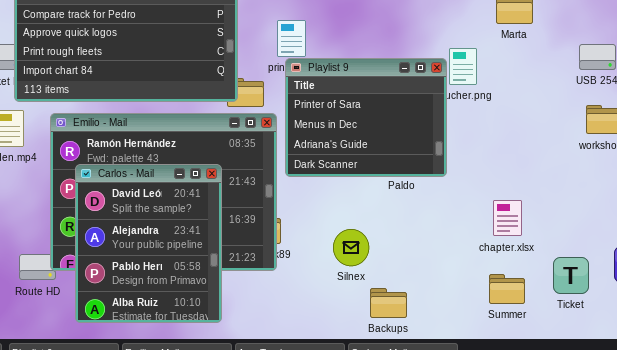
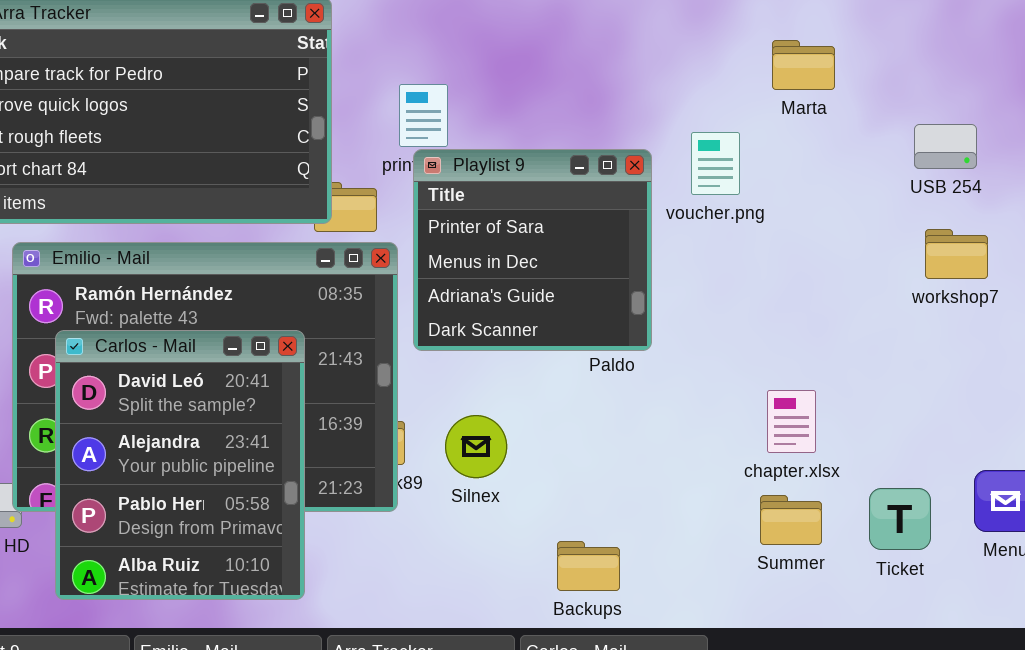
Playlist 9: [285,58,447,177] -> [413,149,652,351], resized
Silnex: [333,229,369,266] -> [445,415,507,478], moved
Summer: [489,274,525,304] -> [760,495,822,545], moved

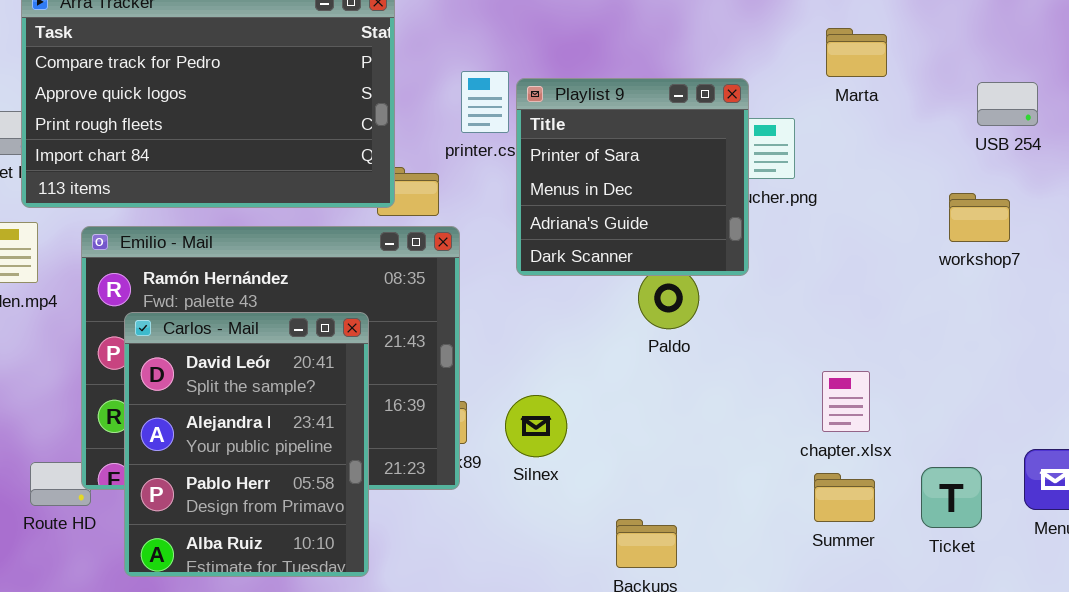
USB 254: [914,124,977,169] -> [977,82,1038,126], moved
Playlist 9: [413,149,652,351] -> [516,78,749,276], moved
workshop7: [925,229,988,279] -> [949,193,1010,242], moved

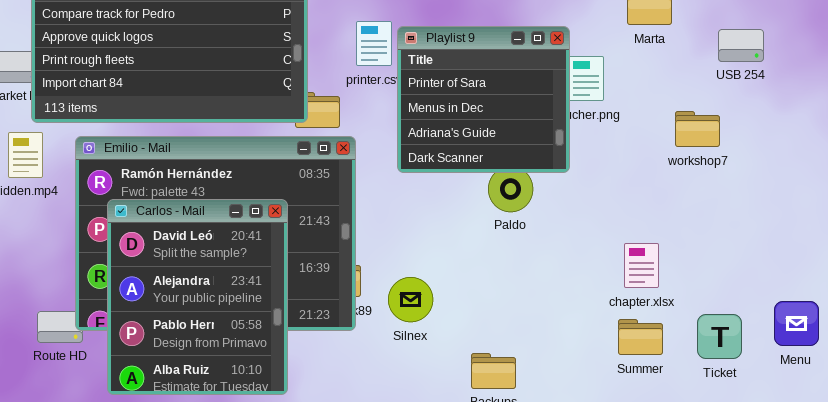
USB 254: [977,82,1038,126] -> [718,29,764,62], moved
workshop7: [949,193,1010,242] -> [675,111,720,147], moved
Silnex: [505,395,567,457] -> [388,277,433,322], moved

